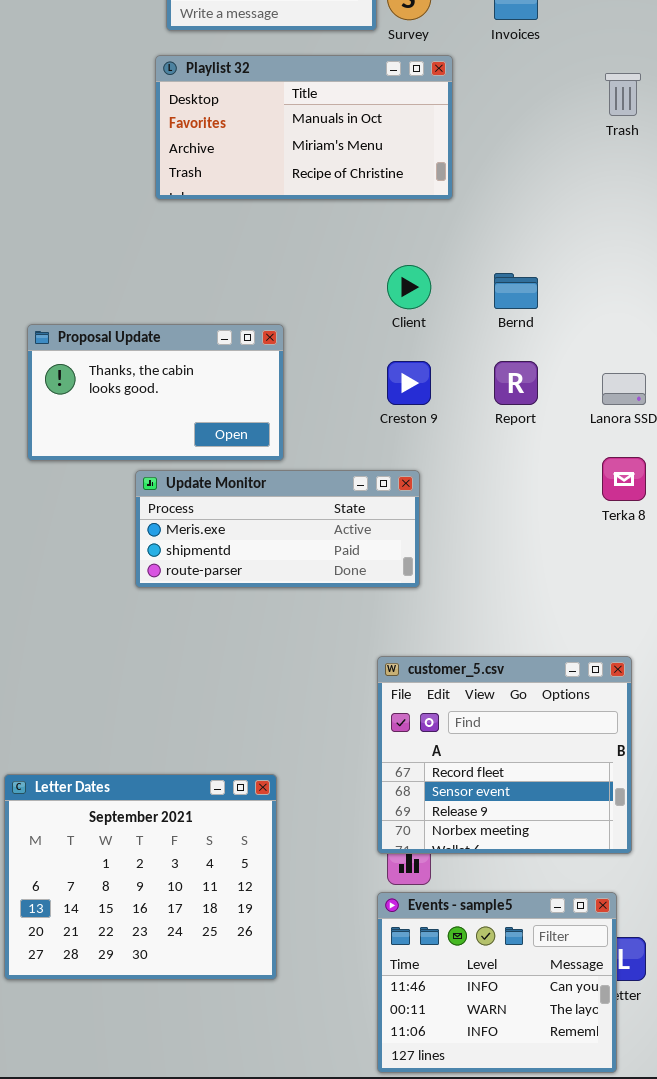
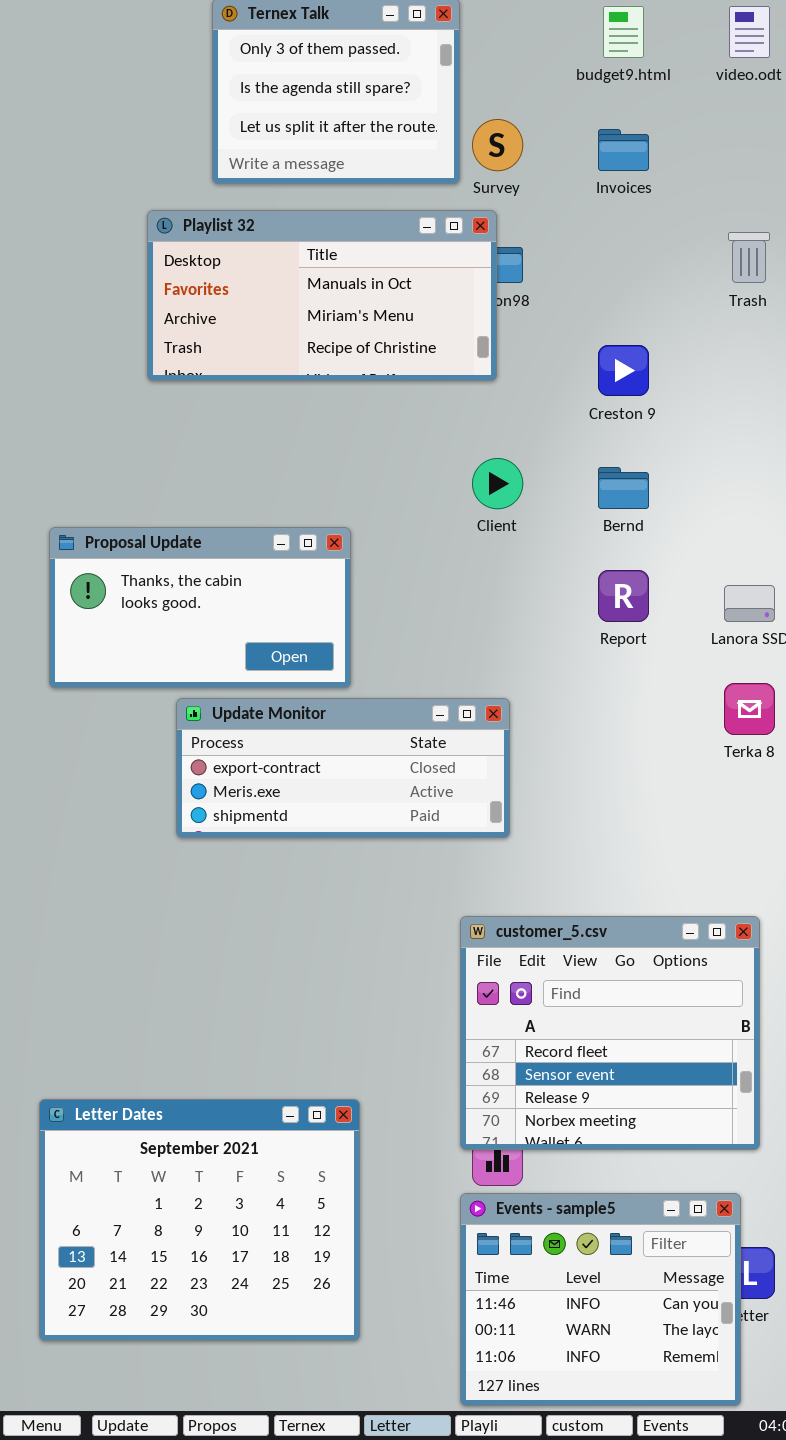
Playlist 32: [155,55,453,200] -> [147,210,497,381], moved
Creston 9: [387,361,431,405] -> [598,345,649,396], moved
Update Monitor: [135,470,420,588] -> [176,698,510,838], scrolled up 1 row
Letter Dates: [4,774,277,980] -> [39,1099,360,1341], moved

